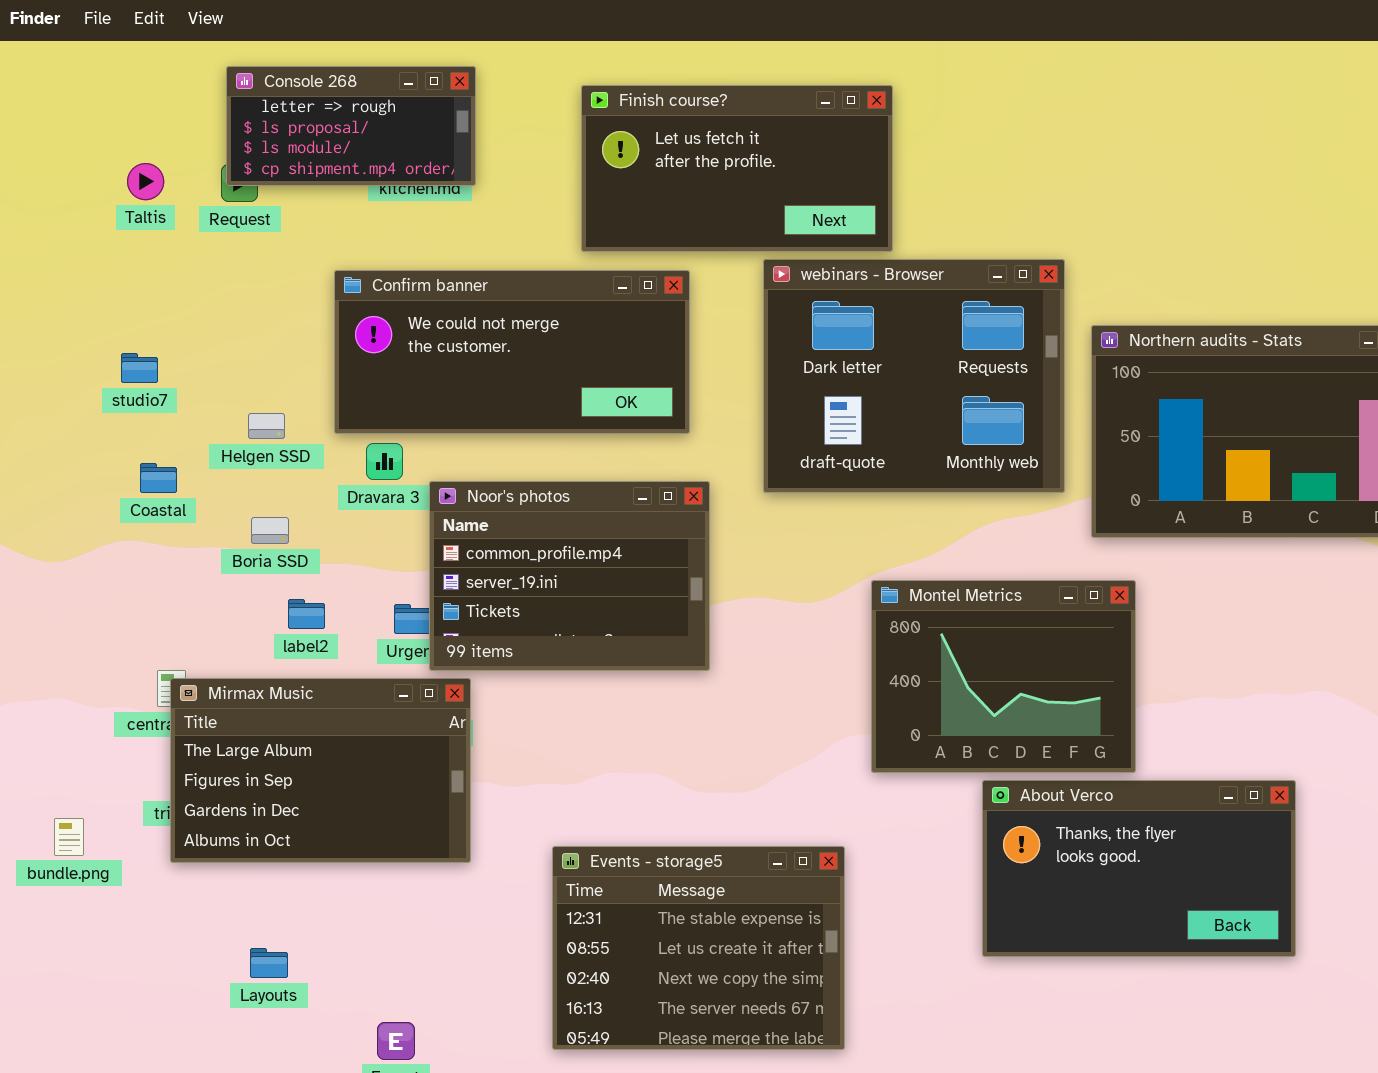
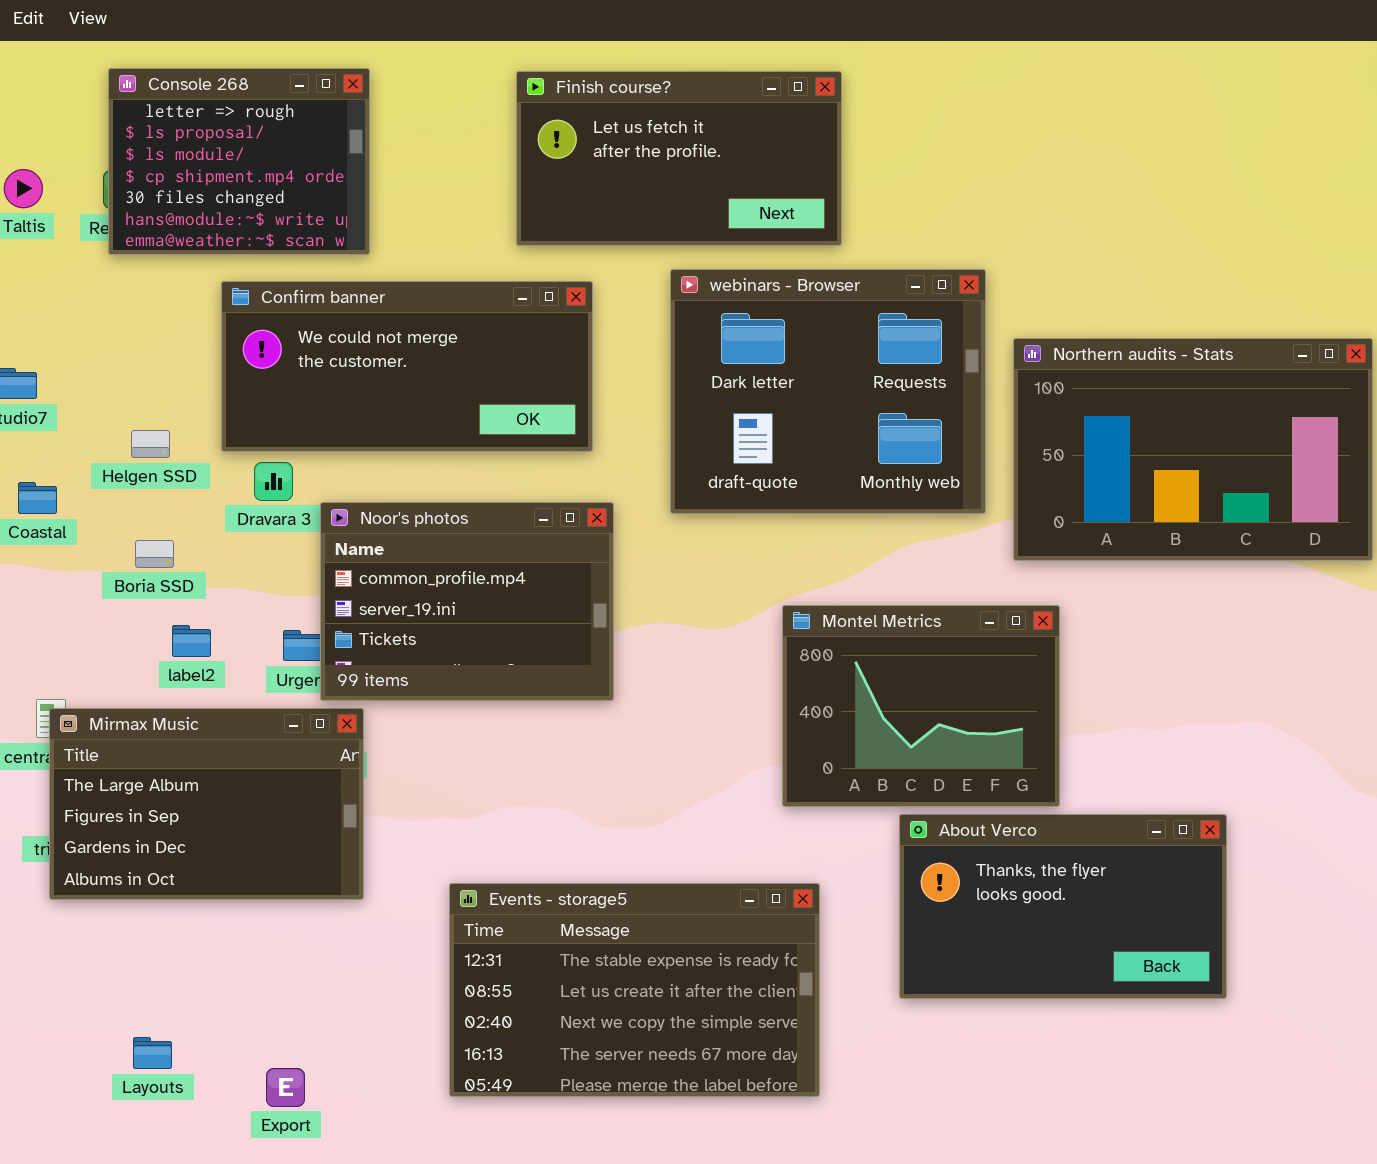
Console 268: [226,66,476,186] -> [108,68,370,255], resized
Finish course?: [581,85,893,252] -> [516,71,842,246], moved
Events - storage5: [552,846,845,1050] -> [449,883,820,1097], resized
Layouts: [250,948,288,978] -> [133,1037,172,1069], moved

